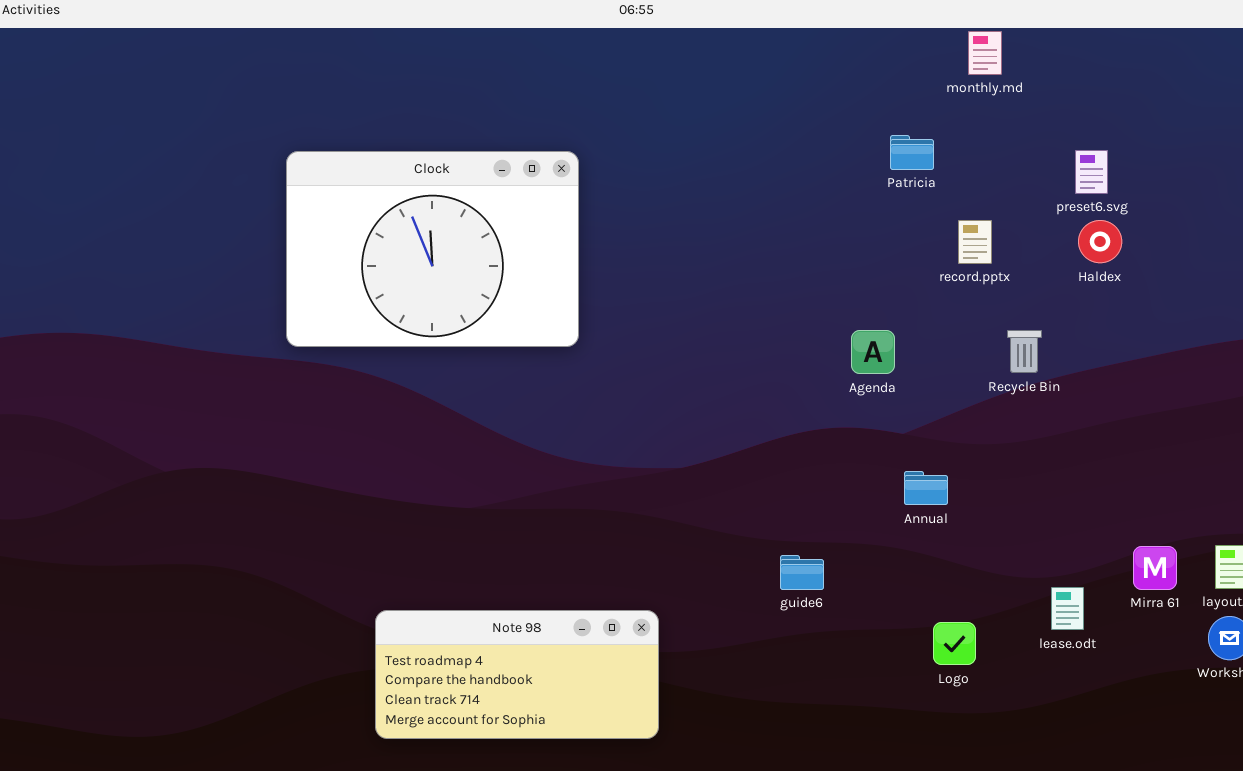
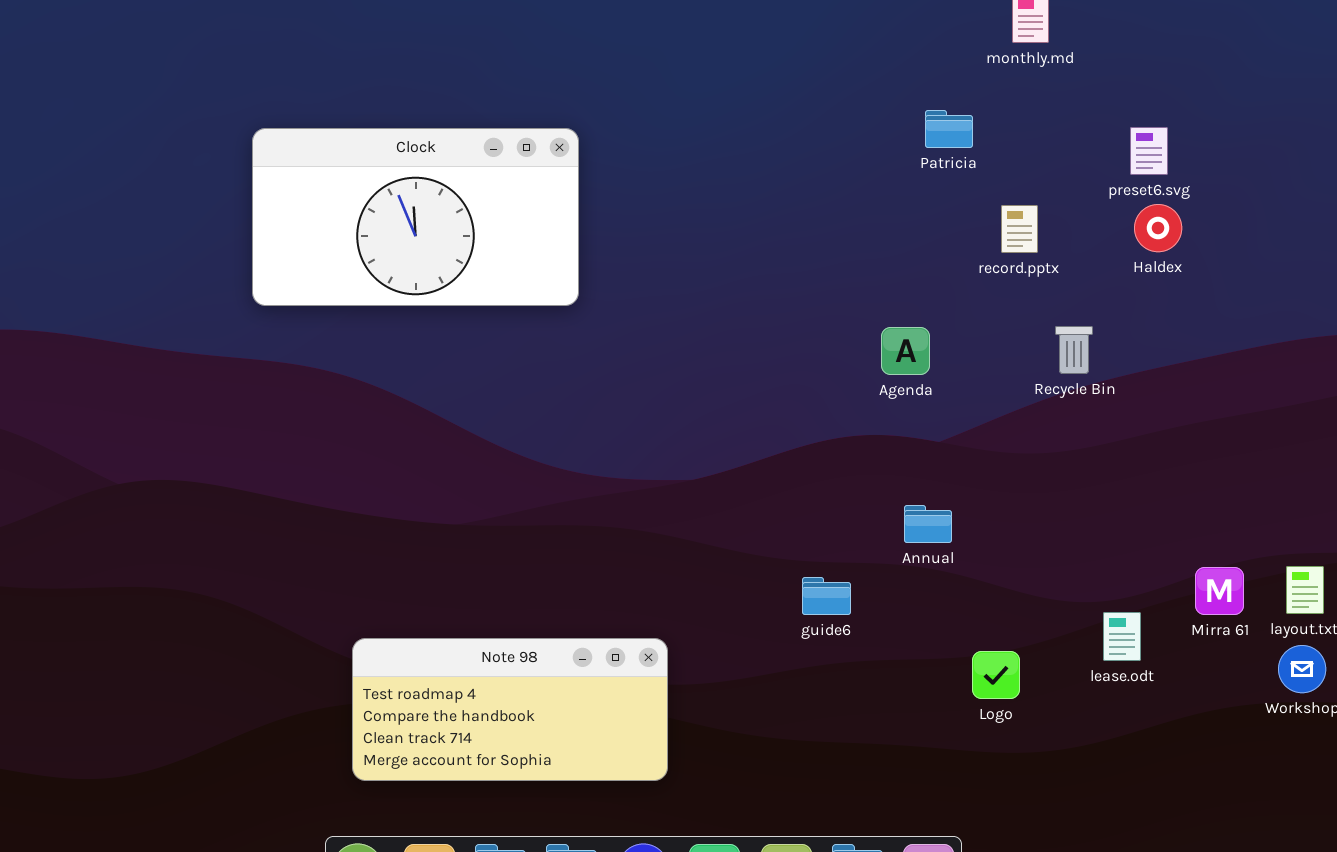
Clock: [286,151,579,347] -> [252,128,579,306], resized
Annual: [904,471,948,505] -> [904,505,952,543], moved

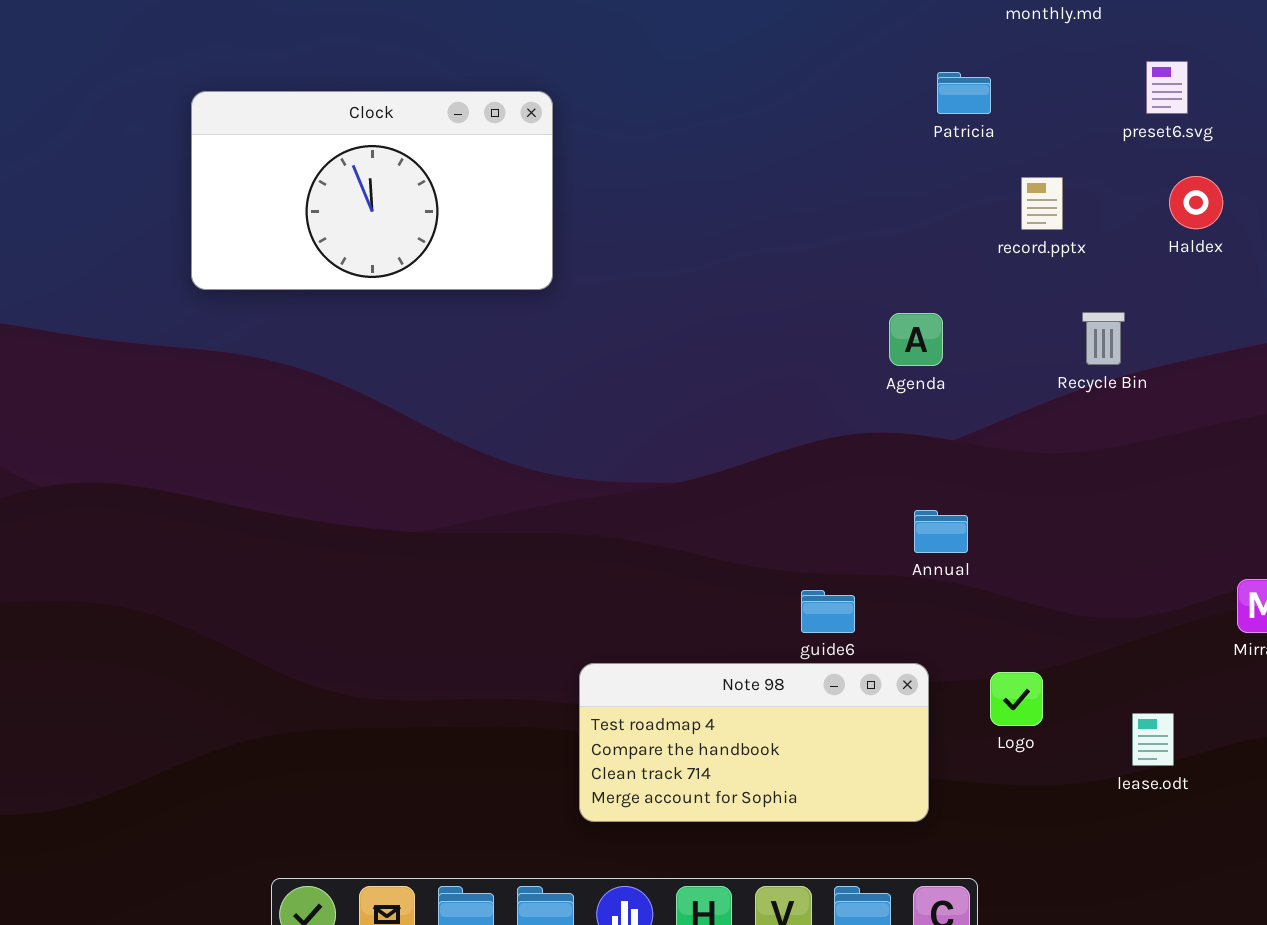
preset6.svg: [1130,127,1168,175] -> [1146,61,1188,114], moved
lease.odt: [1103,612,1141,661] -> [1132,713,1174,766], moved
Note 98: [352,638,668,781] -> [579,663,929,822], moved

